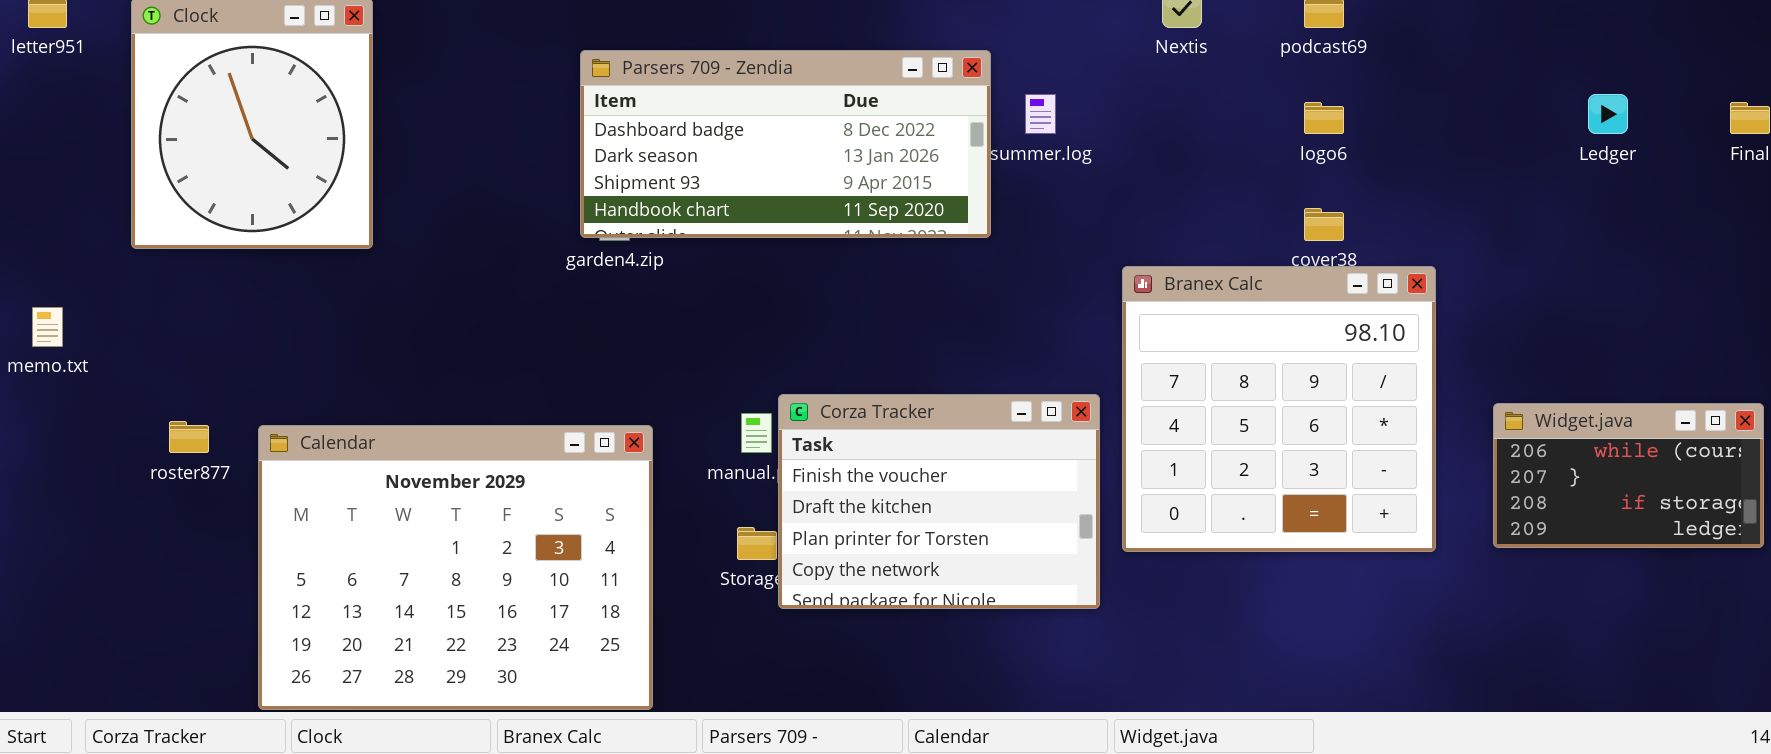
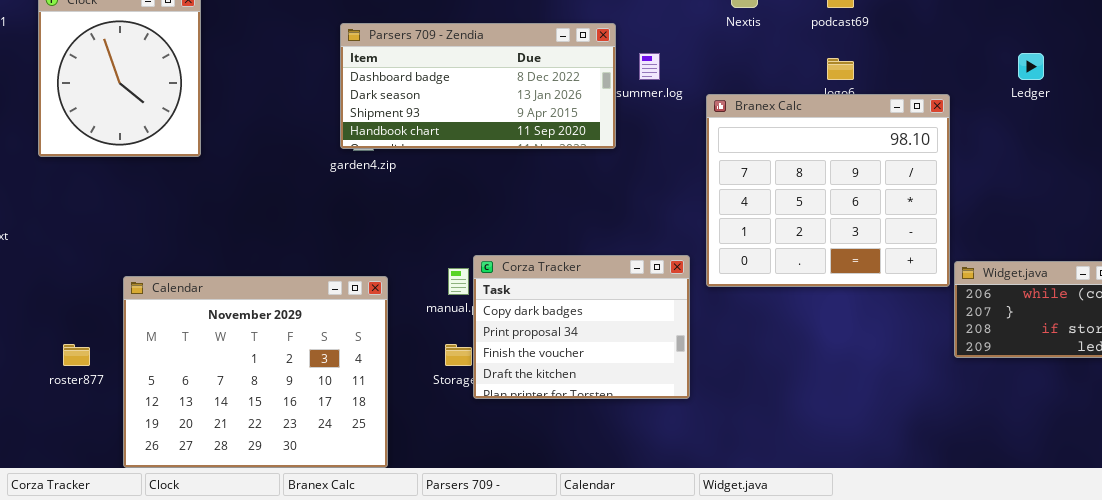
Branex Calc: [1122,266,1436,552] -> [706,94,950,287], moved, resized
Corza Tracker: [778,394,1100,609] -> [473,255,690,399], scrolled up 2 rows
roster877: [169,421,209,453] -> [63,344,90,366], moved

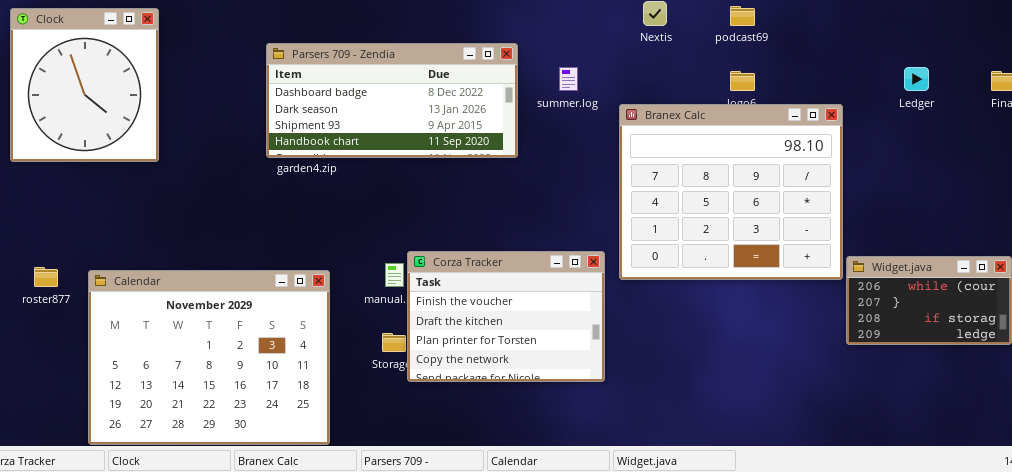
Parsers 709 - Zendia: [340,23,616,149] -> [266,43,518,158], moved
Corza Tracker: [473,255,690,399] -> [407,251,605,382], scrolled down 2 rows
roster877: [63,344,90,366] -> [34,267,58,287], moved

